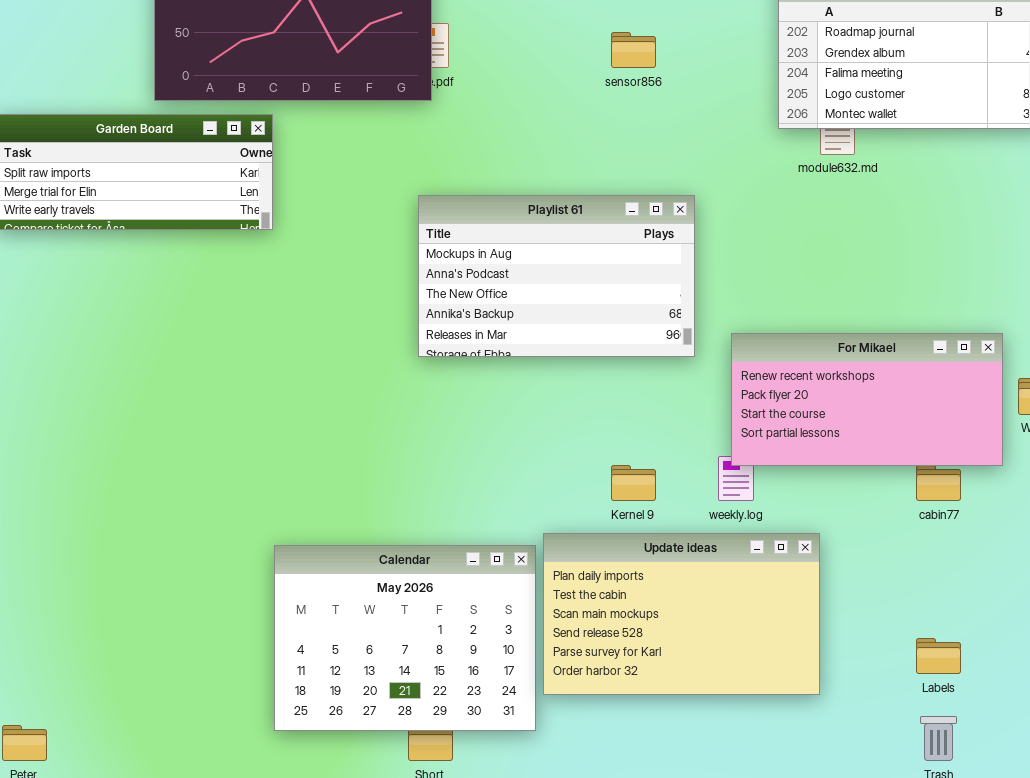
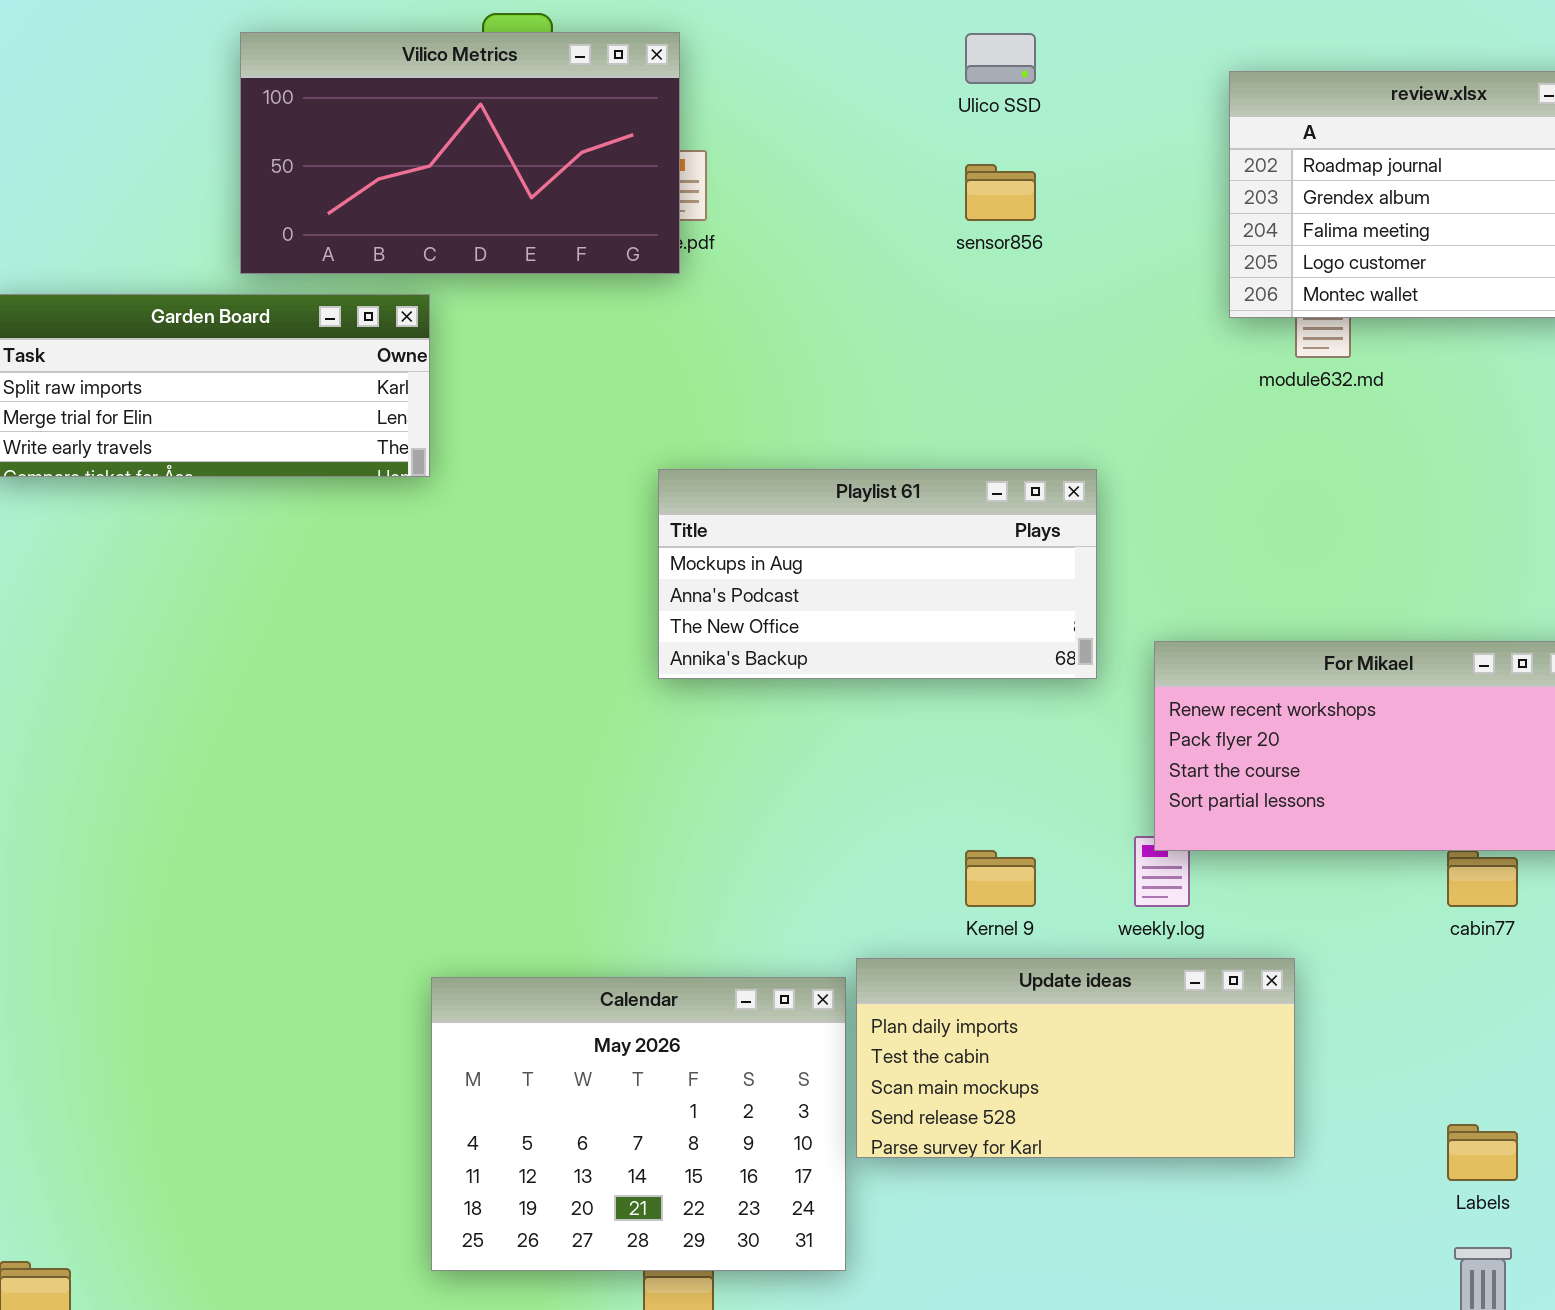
Playlist 61: [418,195,695,357] -> [658,469,1097,679], resized
Update ideas: [543,533,820,695] -> [856,958,1295,1158], resized

